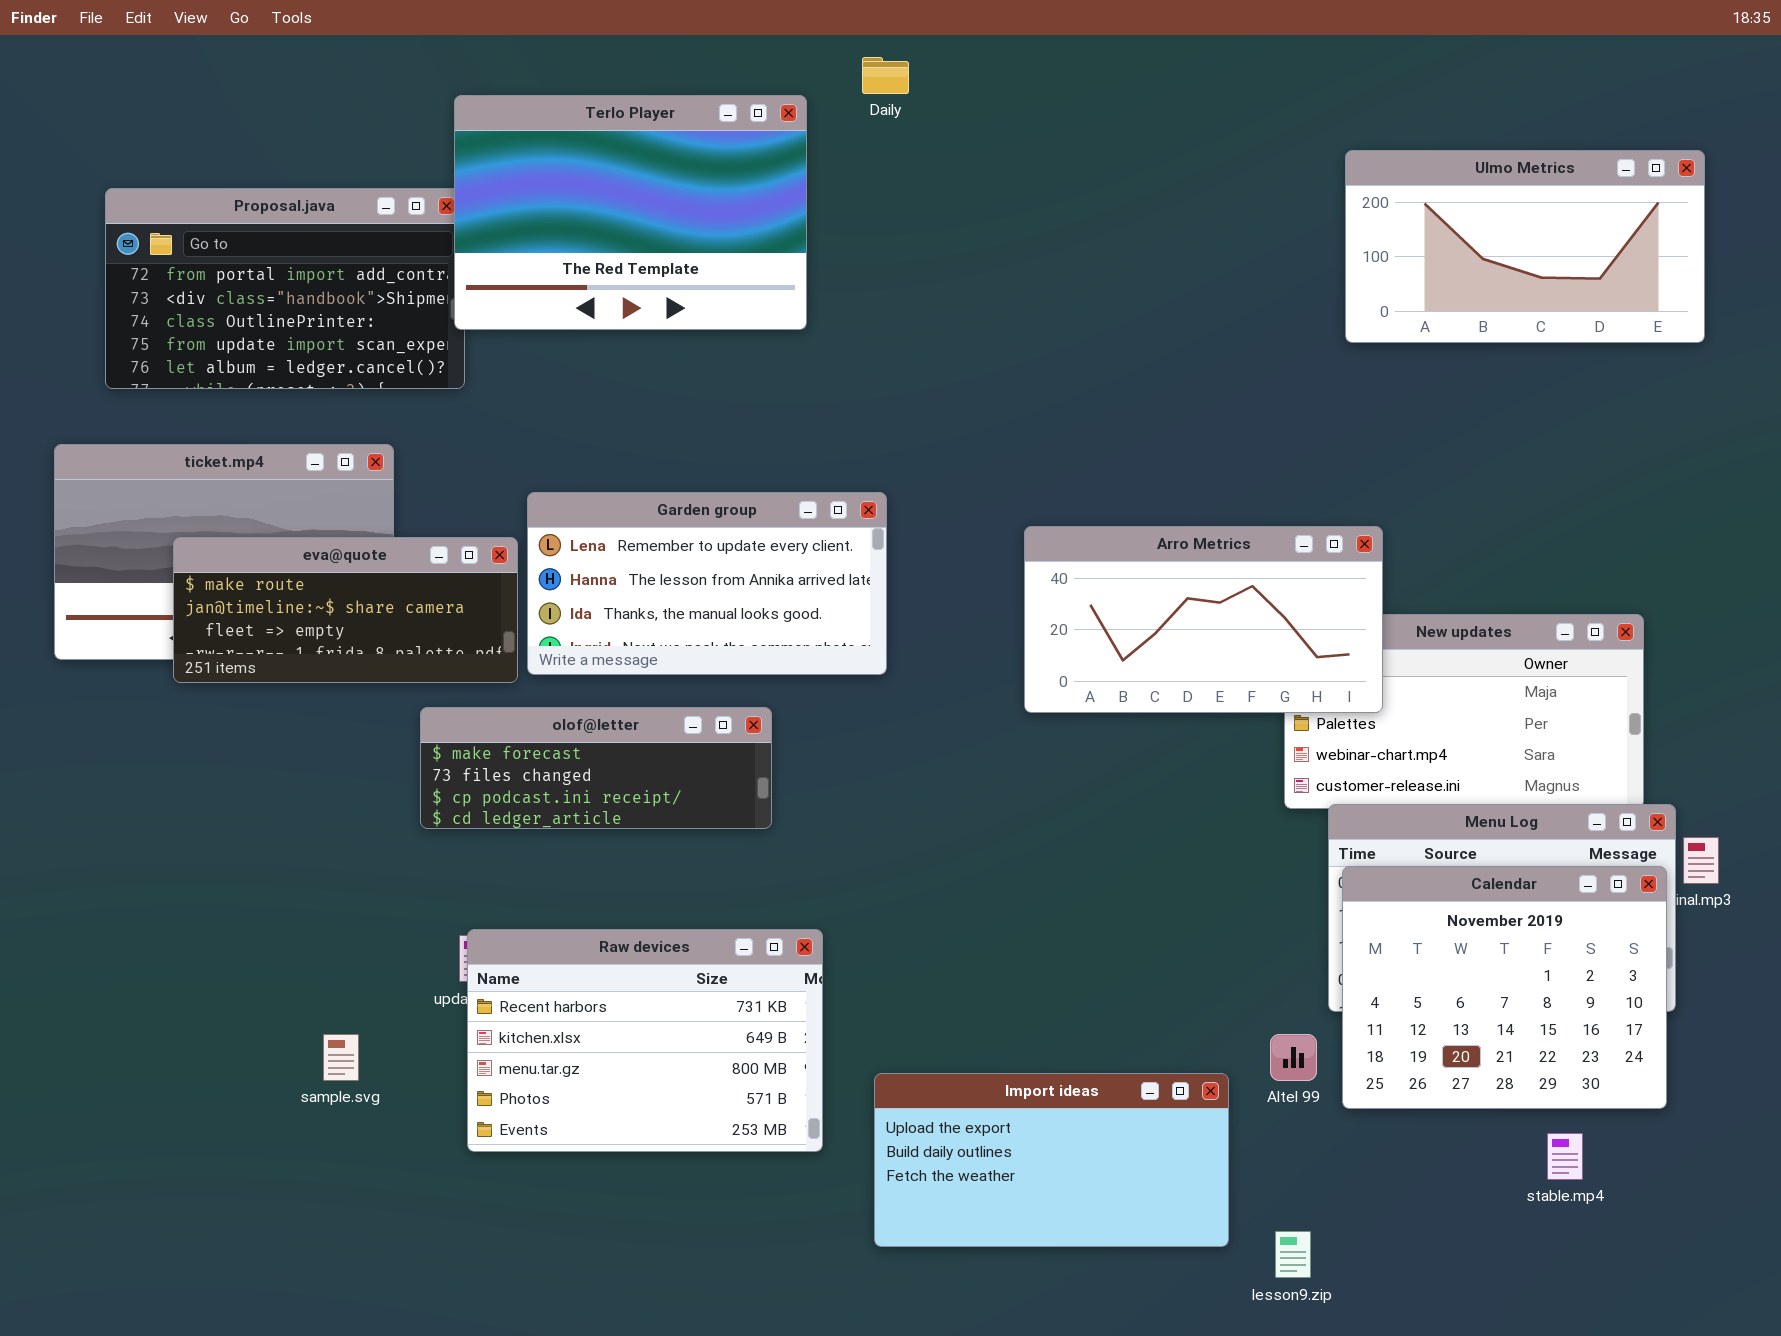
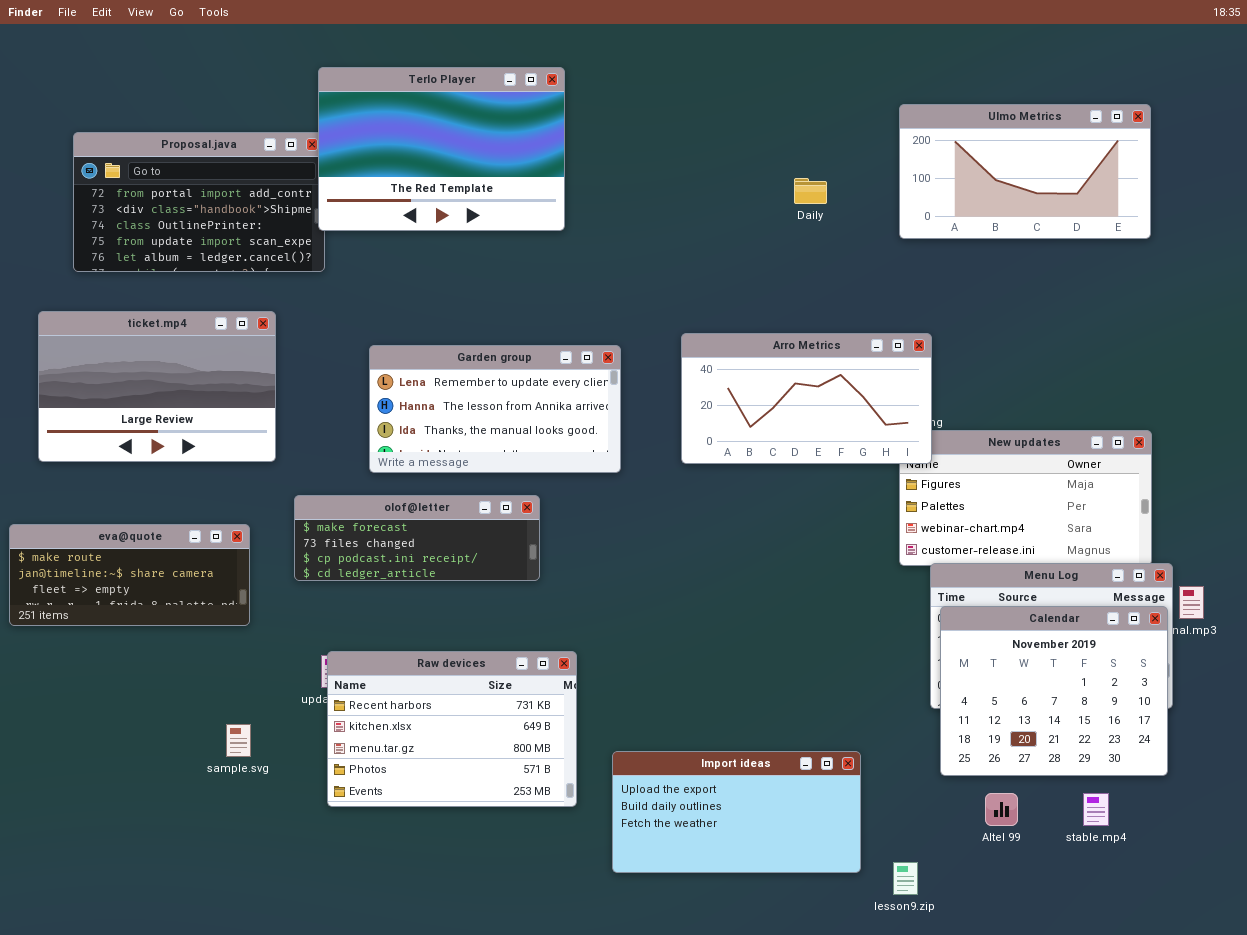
Daily: [862,57,909,94] -> [794,178,827,204], moved
Ulmo Metrics: [1345,150,1705,343] -> [899,104,1151,239], moved
Arro Metrics: [1024,526,1383,713] -> [681,333,932,464], moved
eva@quote: [173,537,518,683] -> [9,524,250,626], moved
Altel 99: [1270,1034,1317,1081] -> [985,793,1018,826], moved

